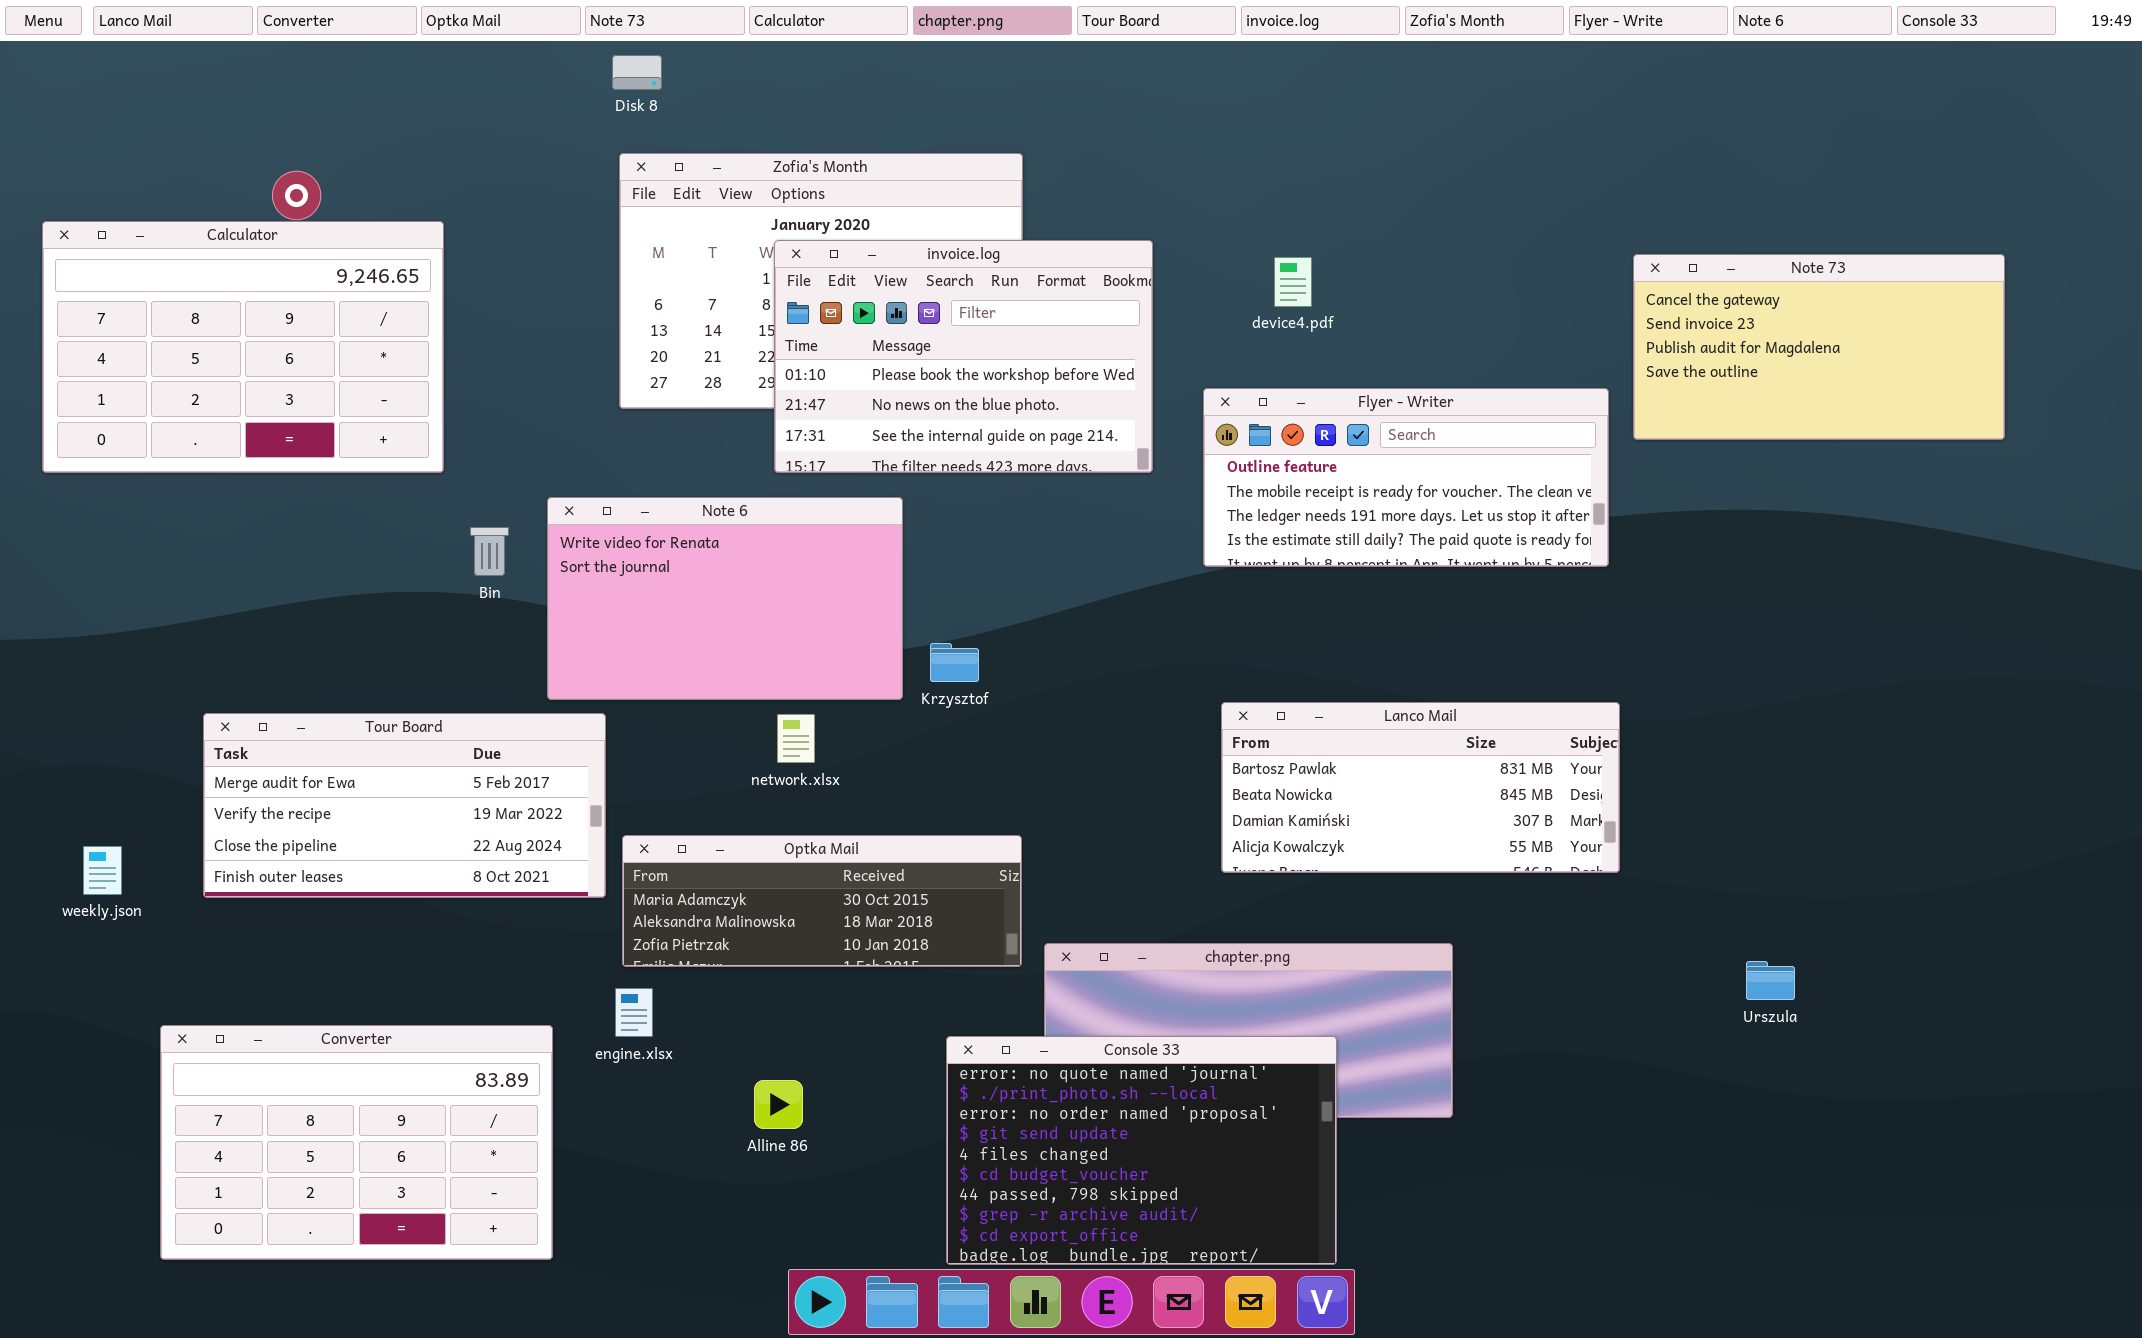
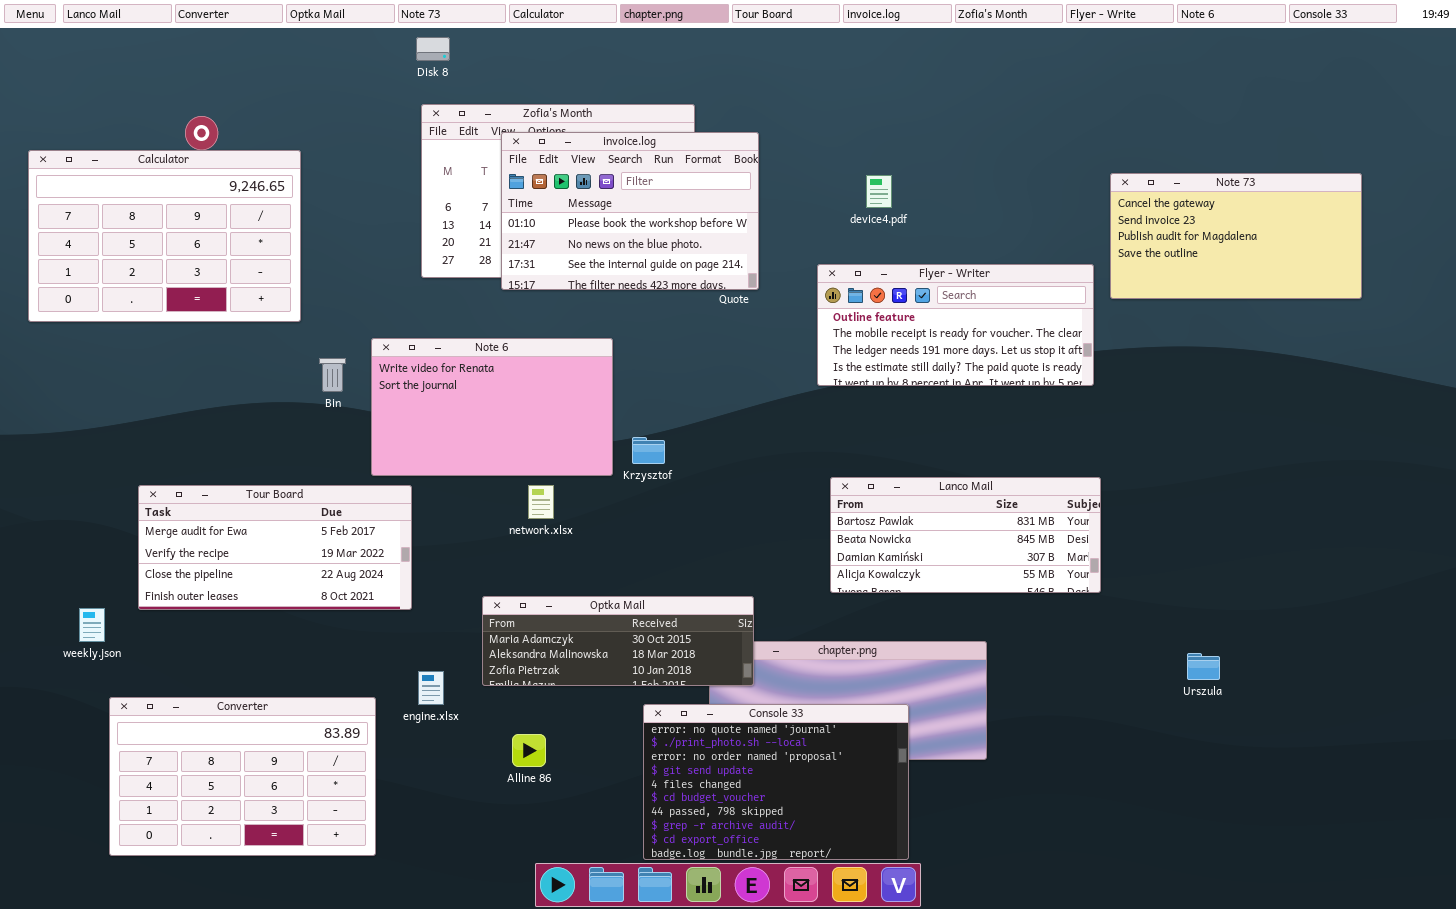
invoice.log: [774,240,1153,473] -> [501,132,759,290], moved
Optka Mail: [622,835,1022,967] -> [482,596,754,686], moved
weekly.json: [83,846,122,895] -> [79,608,105,642], moved

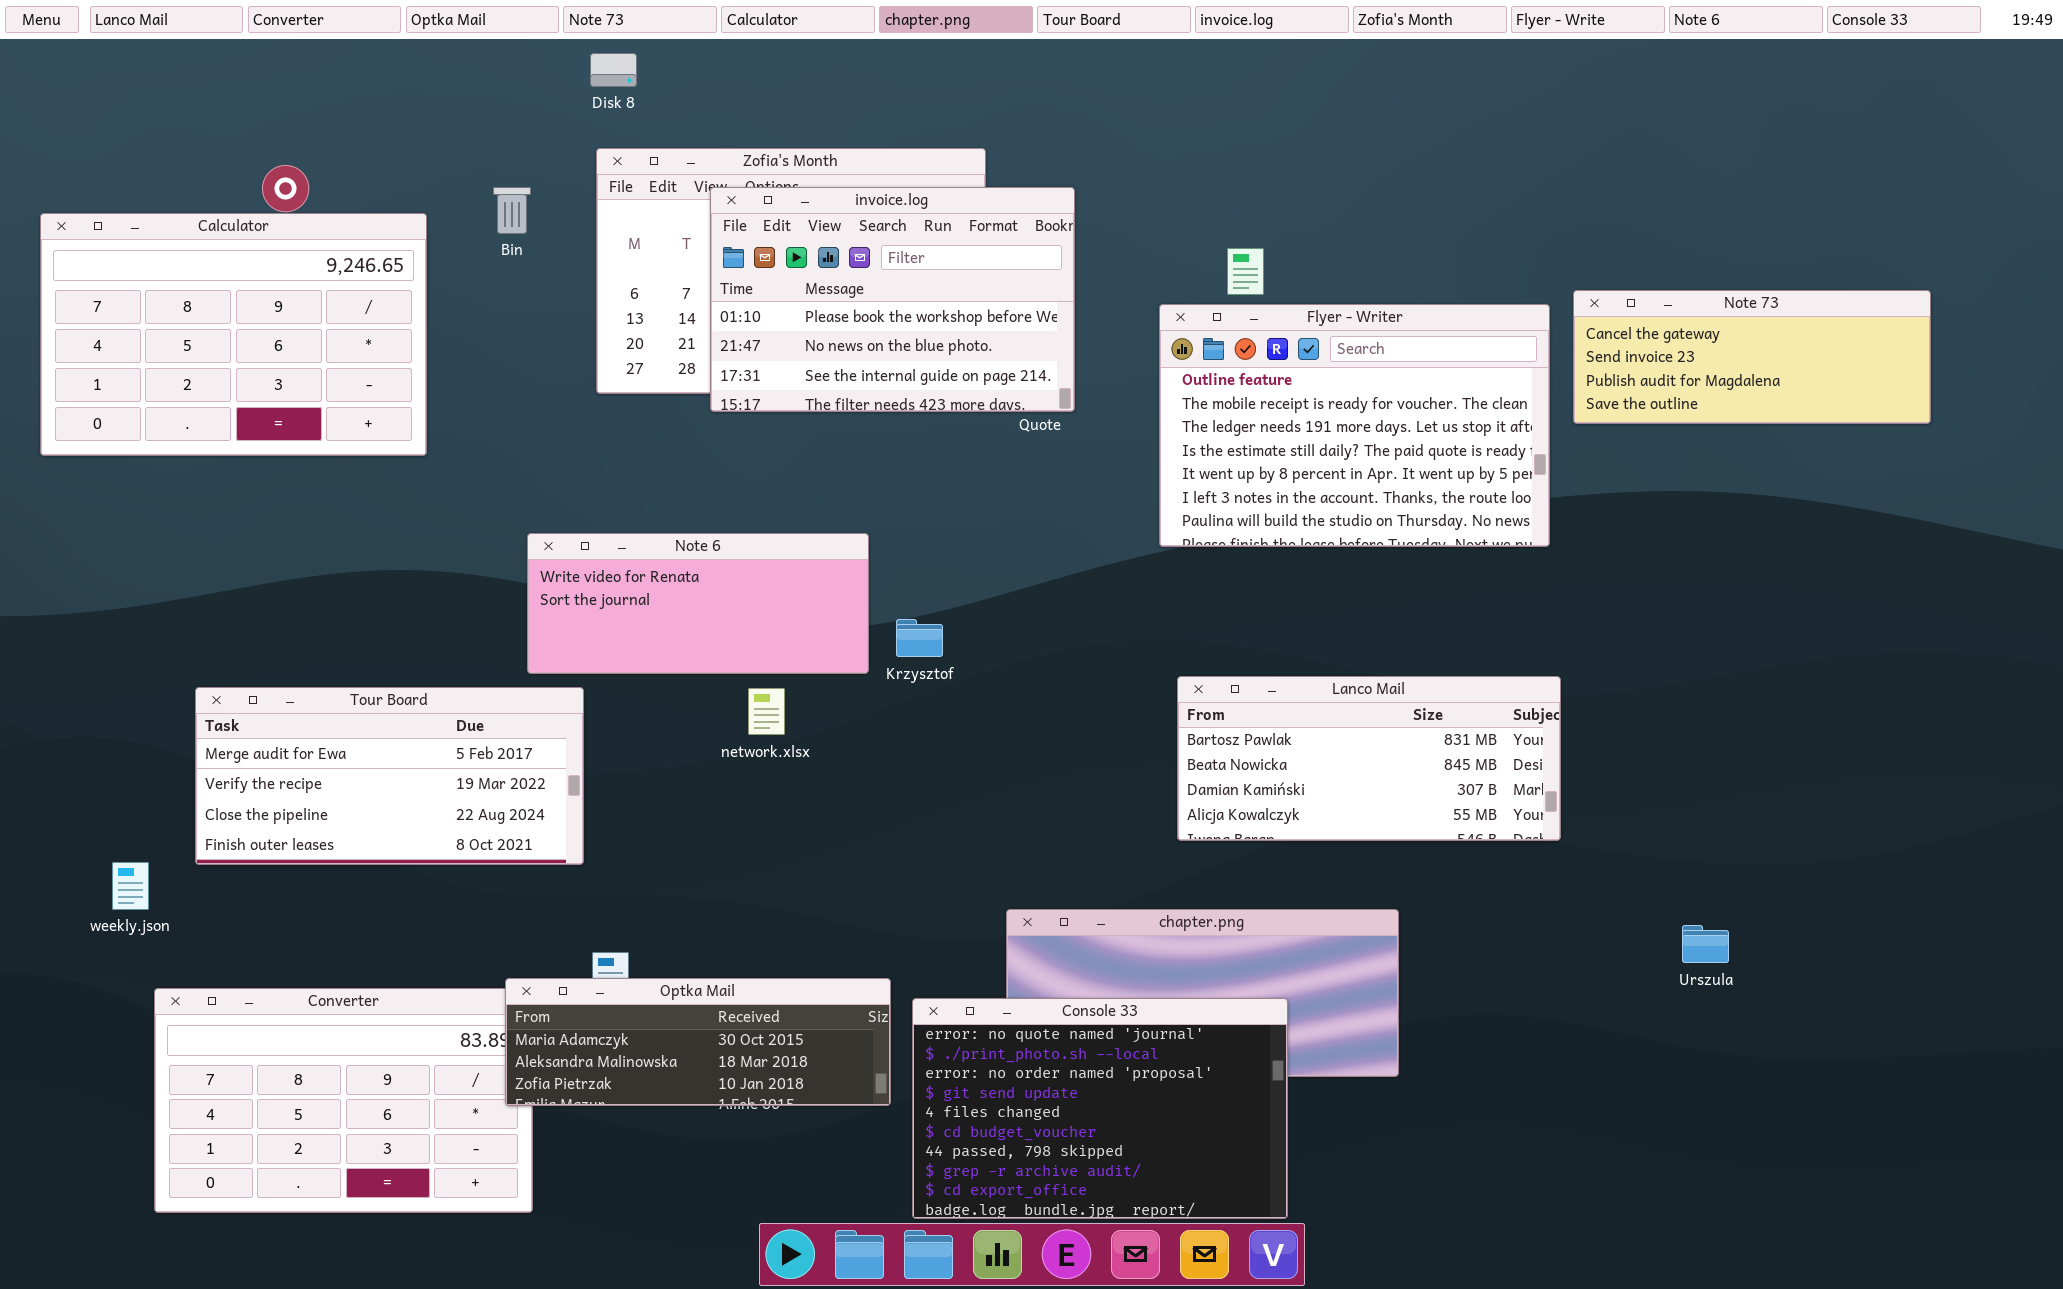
Note 73: [1110,173,1362,299] -> [1573,290,1931,424], resized
Flyer - Writer: [817,264,1094,386] -> [1159,304,1550,547], resized
Note 6: [371,338,613,476] -> [527,533,869,674], resized
Bin: [319,358,346,392] -> [493,187,531,234], moved
Optka Mail: [482,596,754,686] -> [505,978,891,1106], moved

